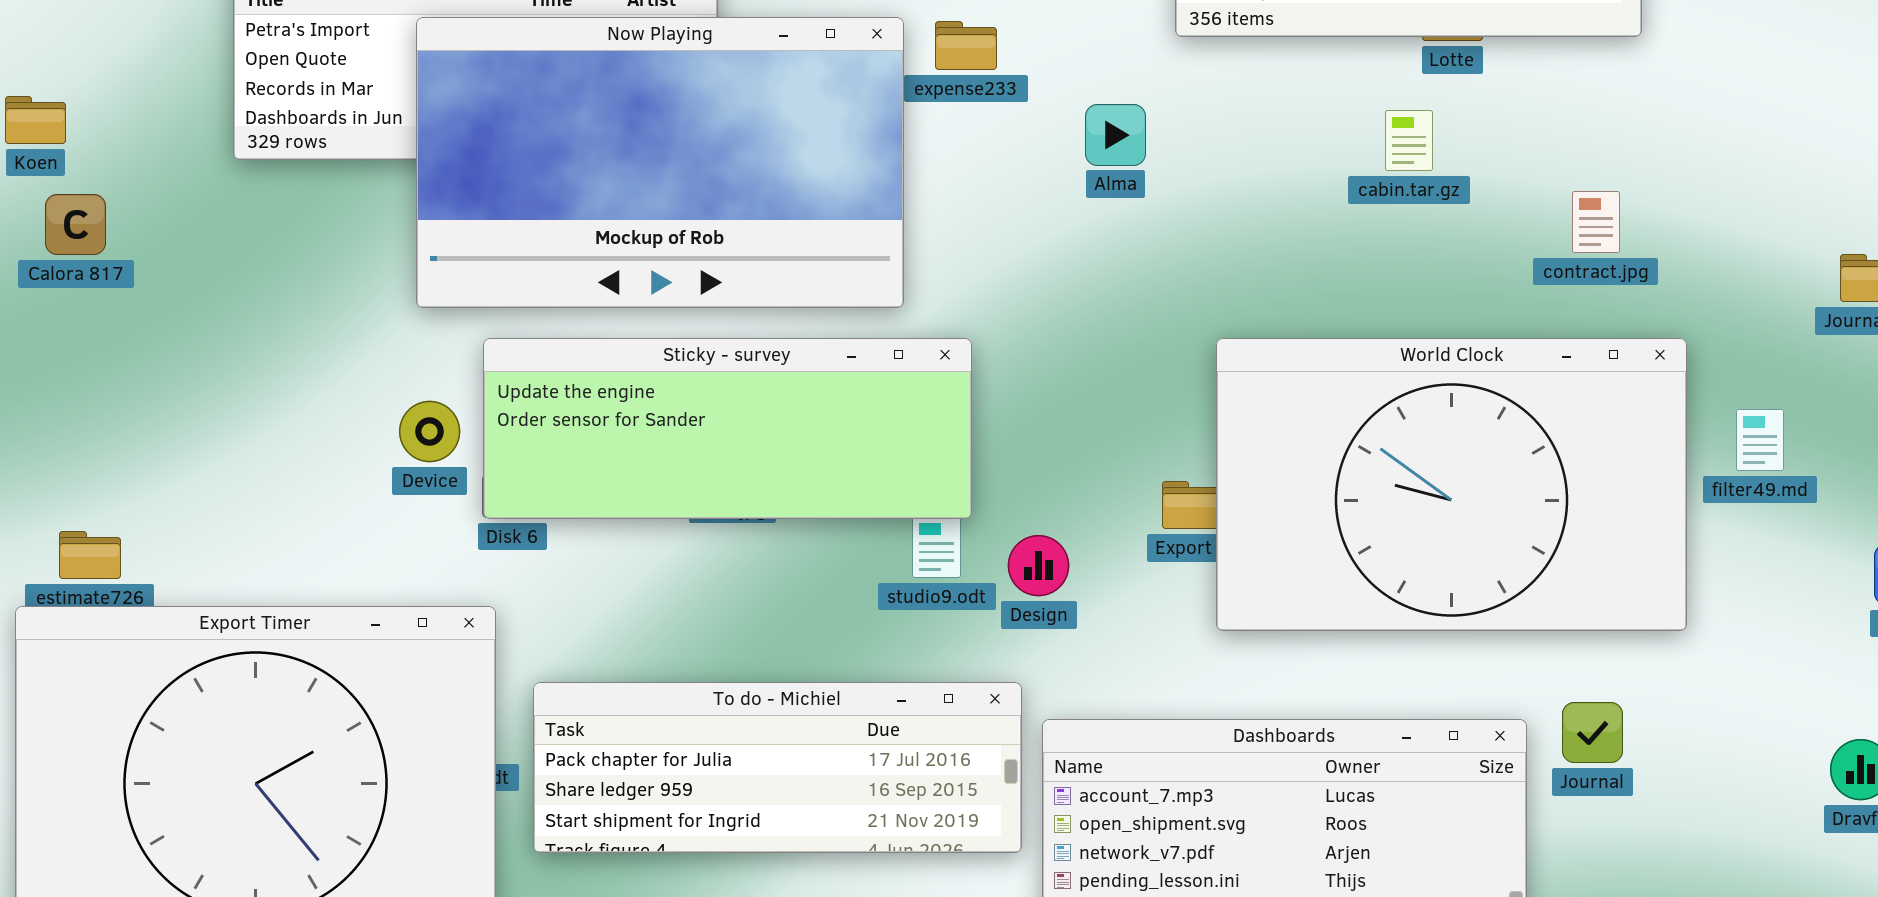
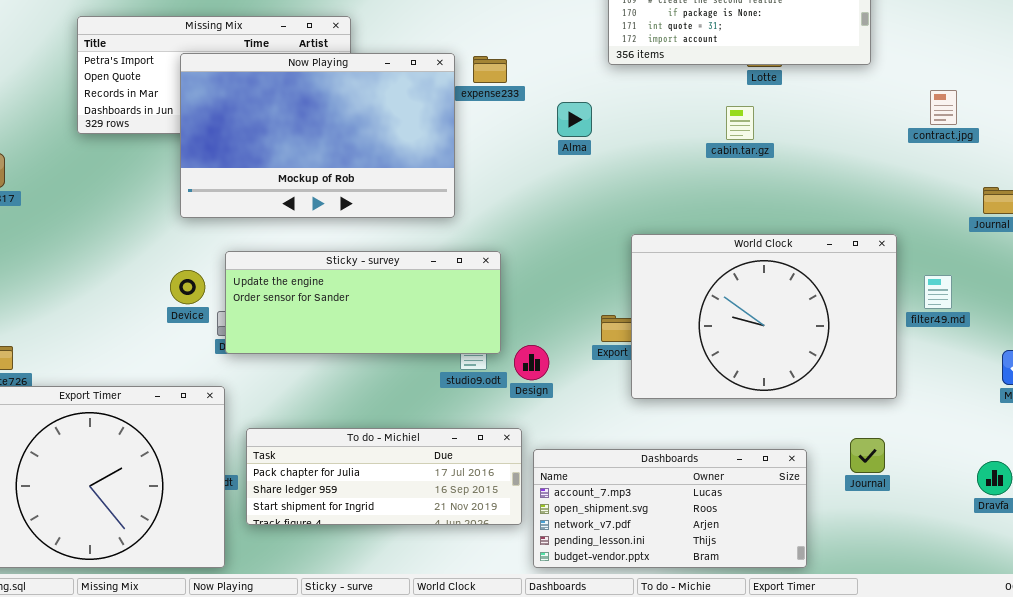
contract.jpg: [1572,191,1620,253] -> [930,90,957,125], moved
Sticky - survey: [483,338,972,519] -> [225,251,501,354], moved
Journal: [1562,702,1623,763] -> [850,438,885,473], moved

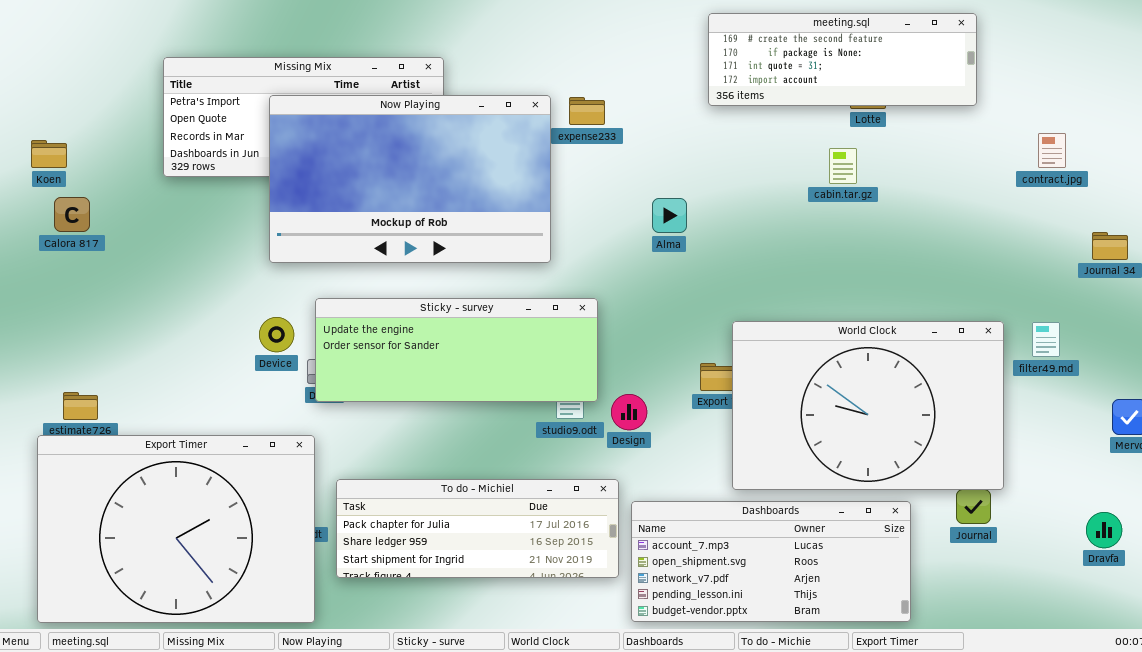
Alma: [557,102,592,137] -> [652,198,687,233], moved
World Clock: [631,234,897,399] -> [732,321,1004,490], moved

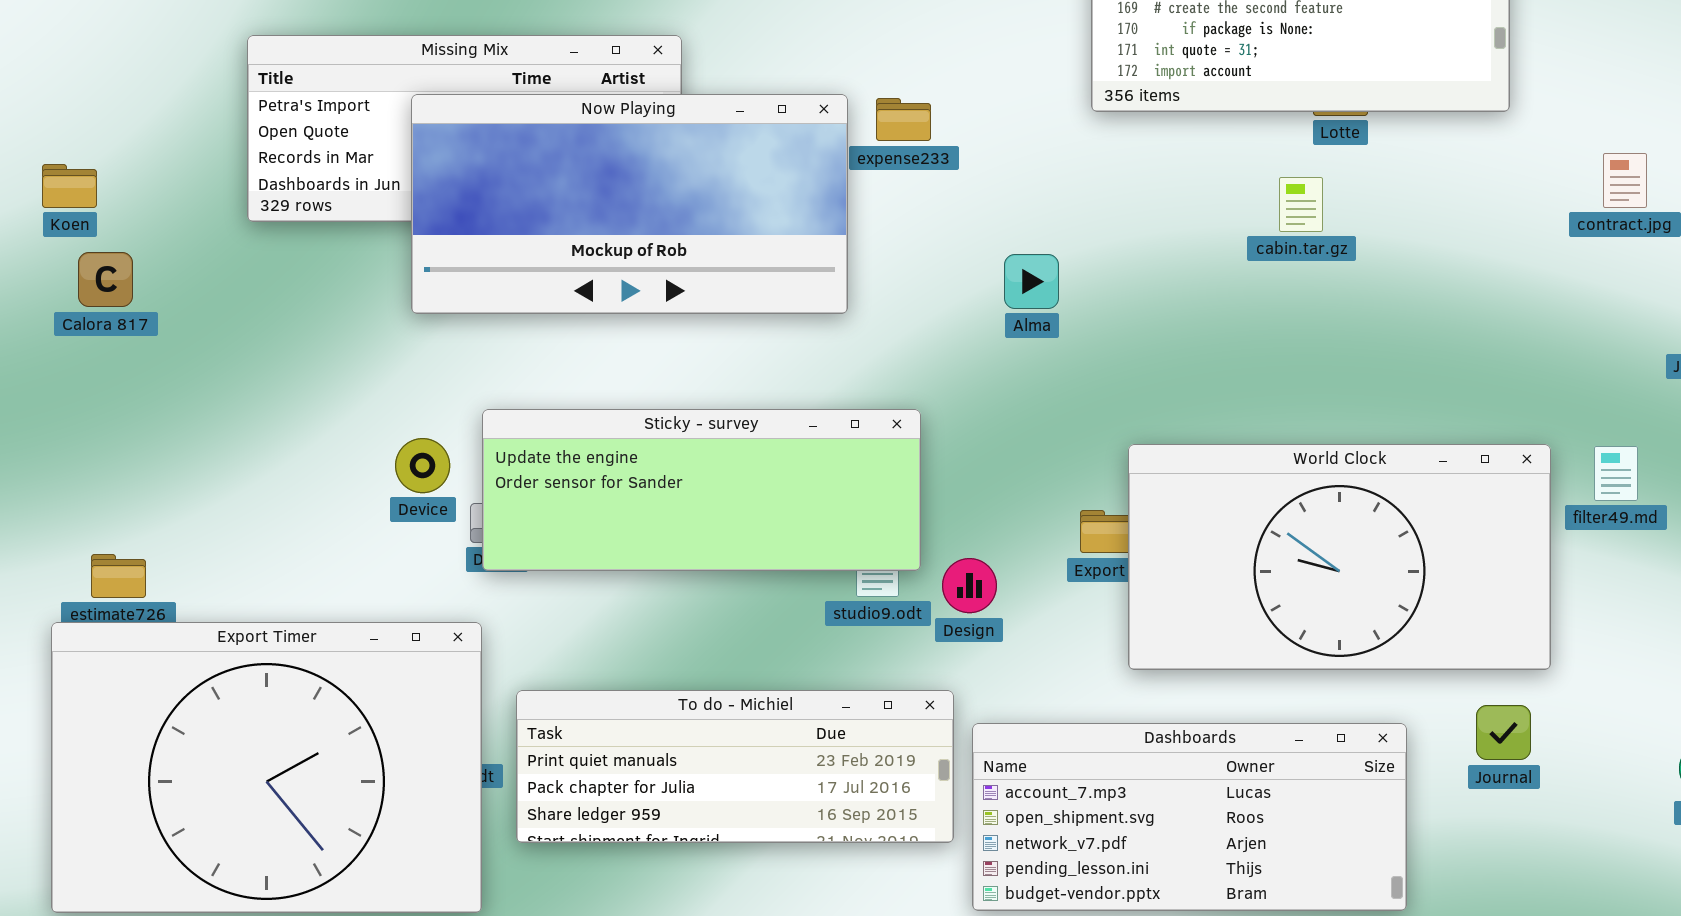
Now Playing: [269,95,551,263] -> [411,94,848,314], resized
World Clock: [732,321,1004,490] -> [1128,444,1551,670], resized
To do - Michiel: [336,479,619,578] -> [516,690,954,843], scrolled up 1 row

